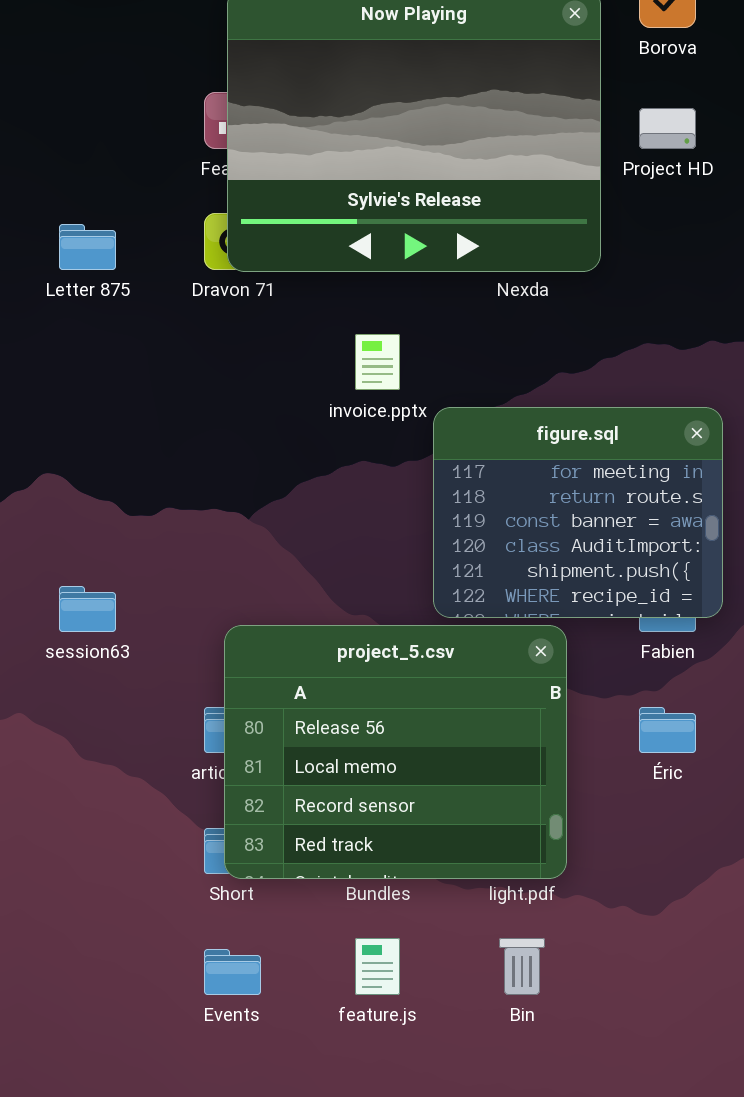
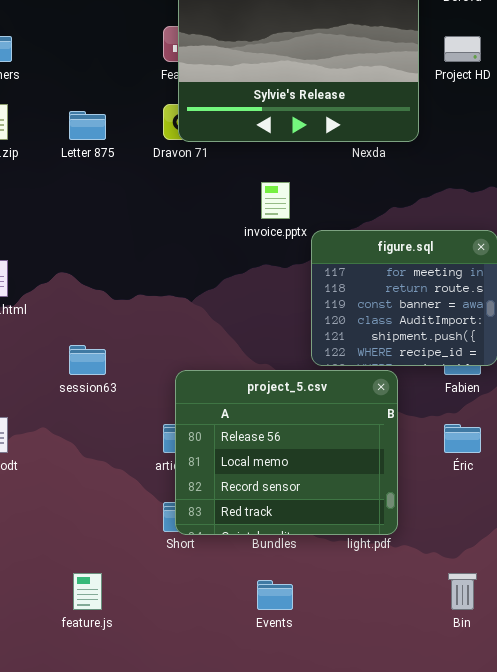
feature.js: [355,938,400,995] -> [73,573,102,610], moved
Bin: [499,938,545,995] -> [448,573,477,610], moved
Events: [204,949,261,995] -> [257,580,293,610], moved

